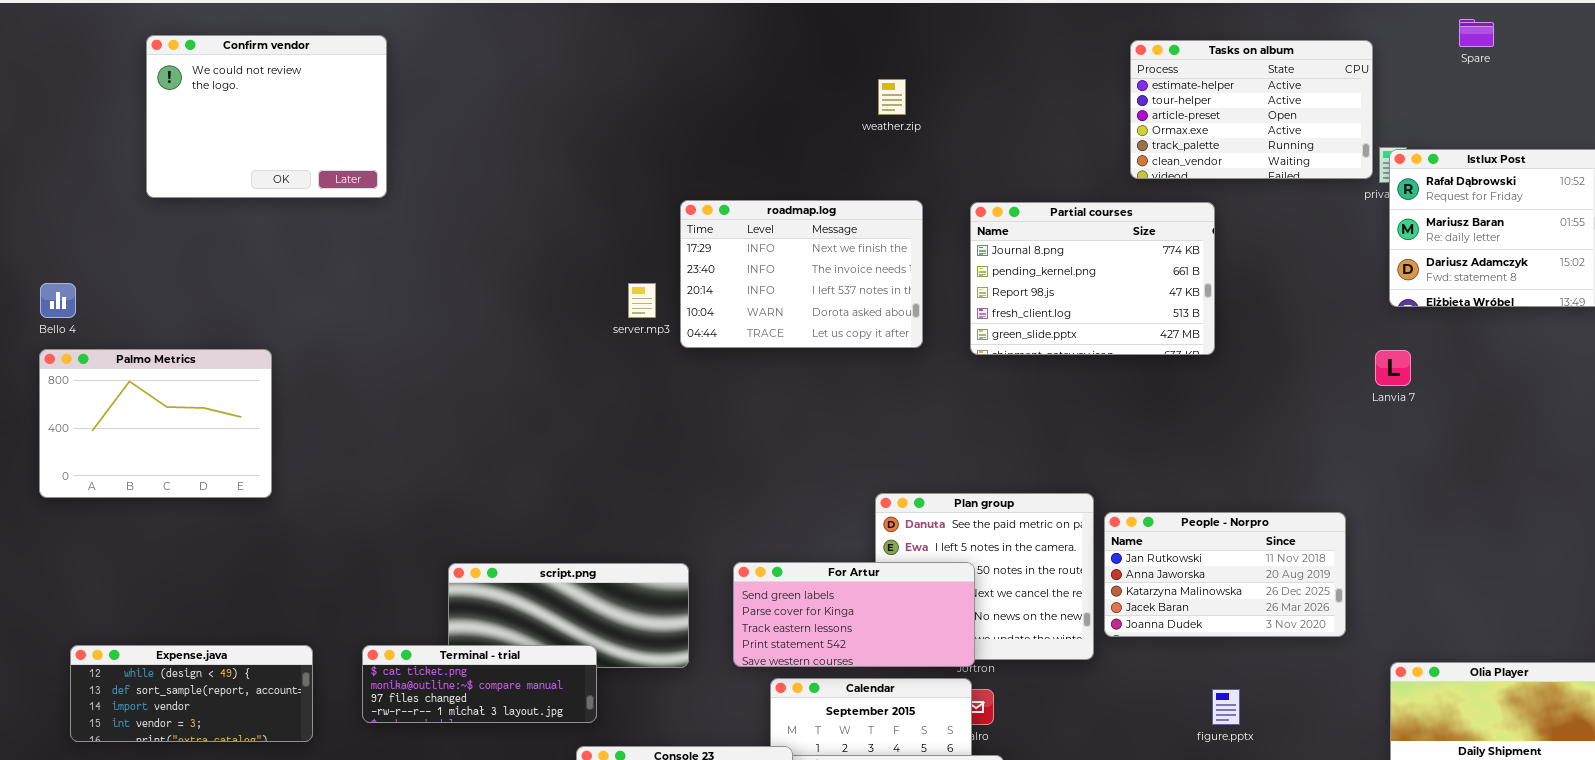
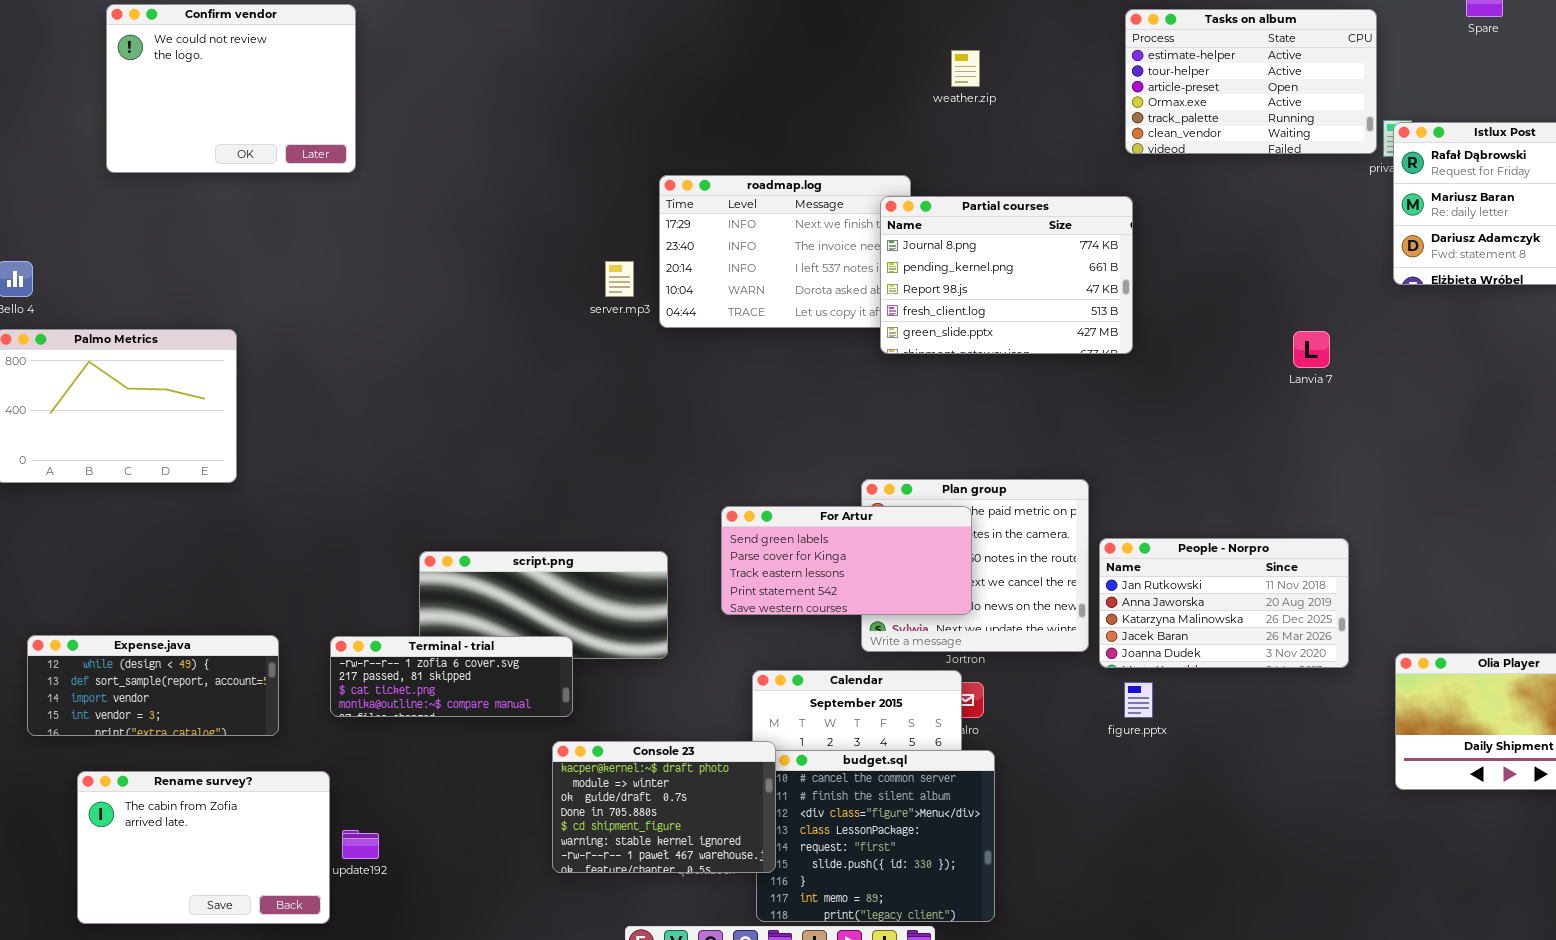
weather.zip: [878,79,906,115] -> [951,50,980,87], moved
Partial courses: [970,202,1215,355] -> [880,196,1133,354], moved
Lanvia 7: [1375,350,1411,386] -> [1293,331,1330,368], moved
People - Norpro: [1104,512,1346,637] -> [1099,538,1349,668], moved
For Artur: [733,562,975,667] -> [721,506,972,615], moved
Terminal - trial: [362,645,597,723] -> [330,636,573,717], scrolled up 2 rows
figure.pptx: [1212,689,1240,725] -> [1124,682,1153,718], moved

